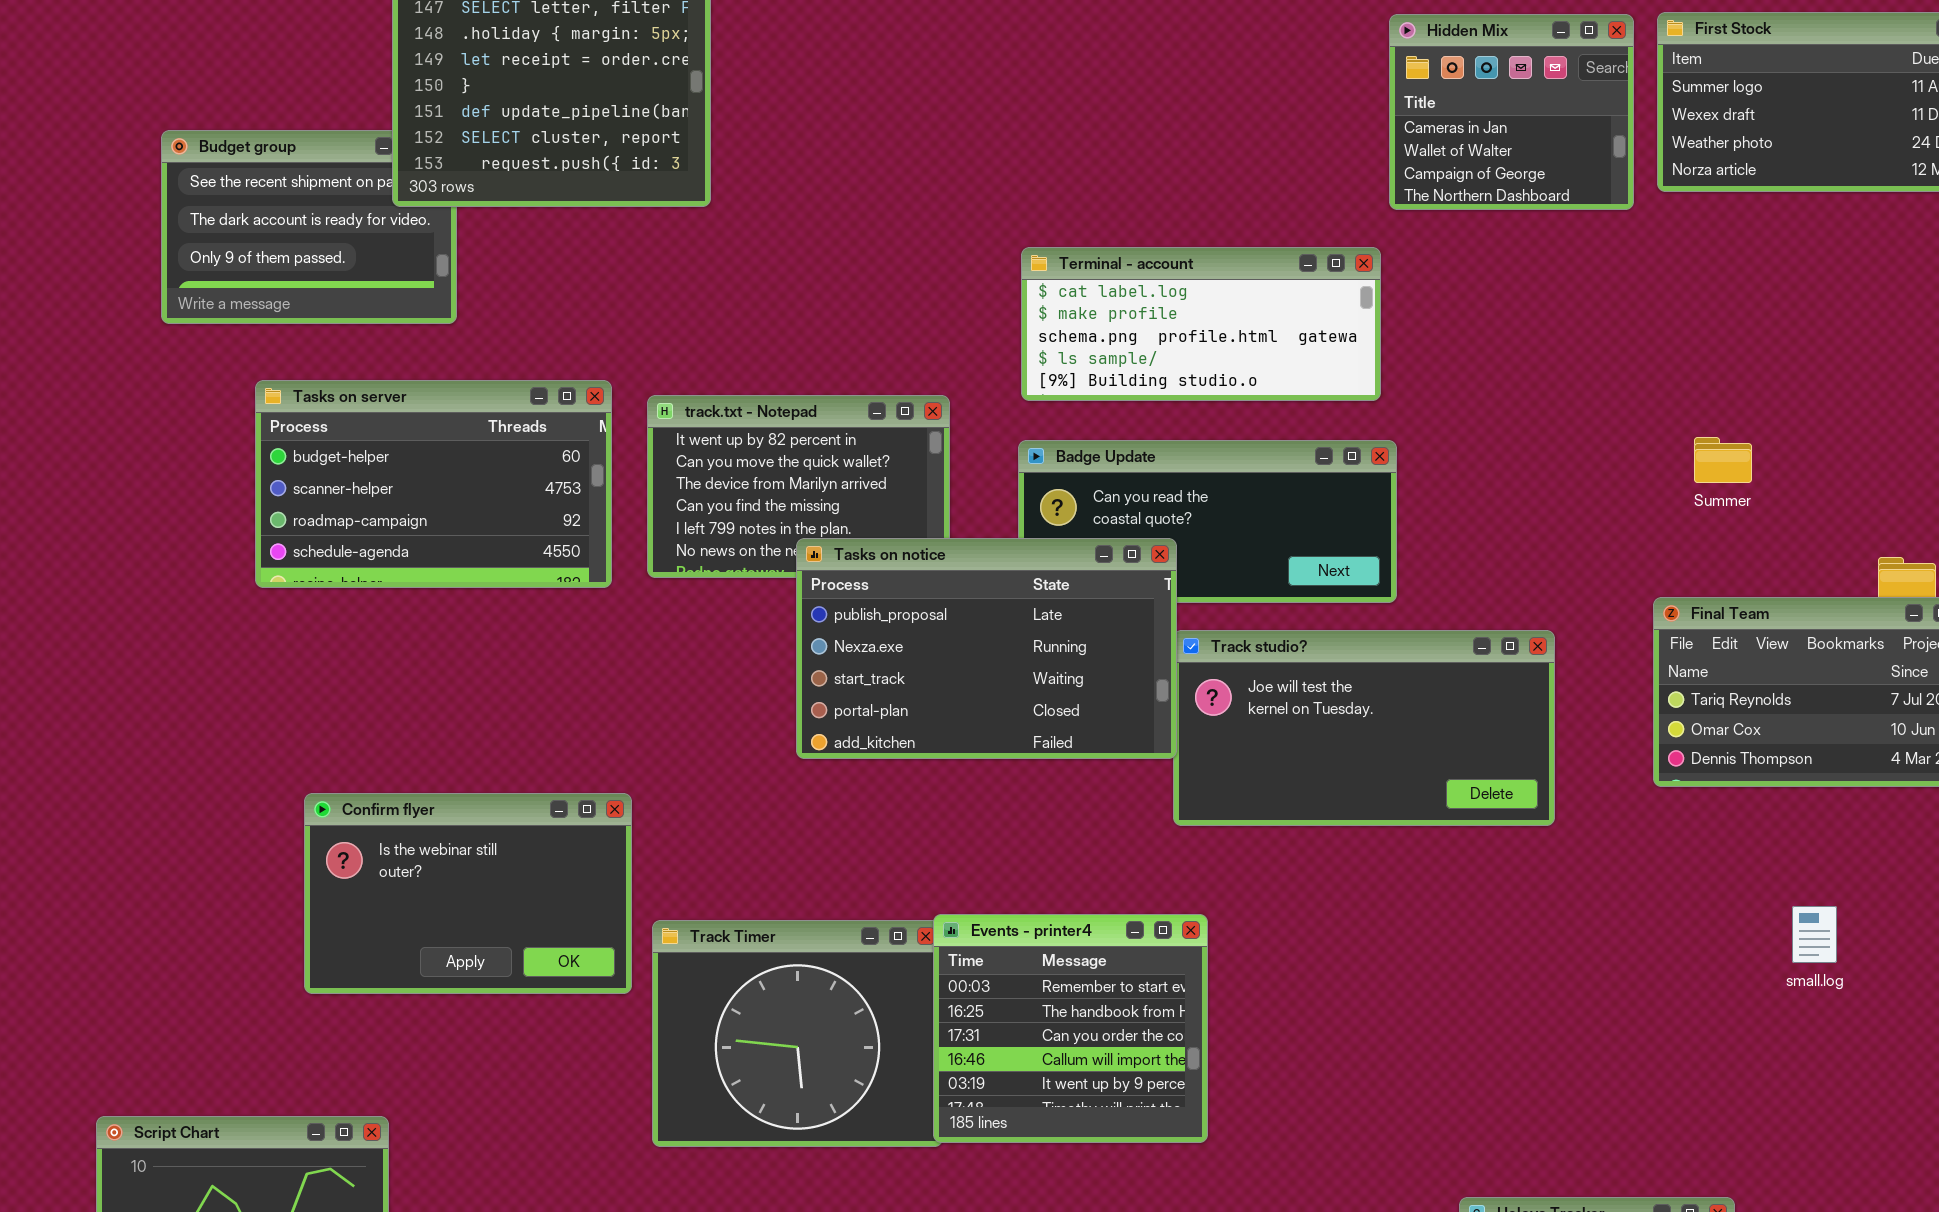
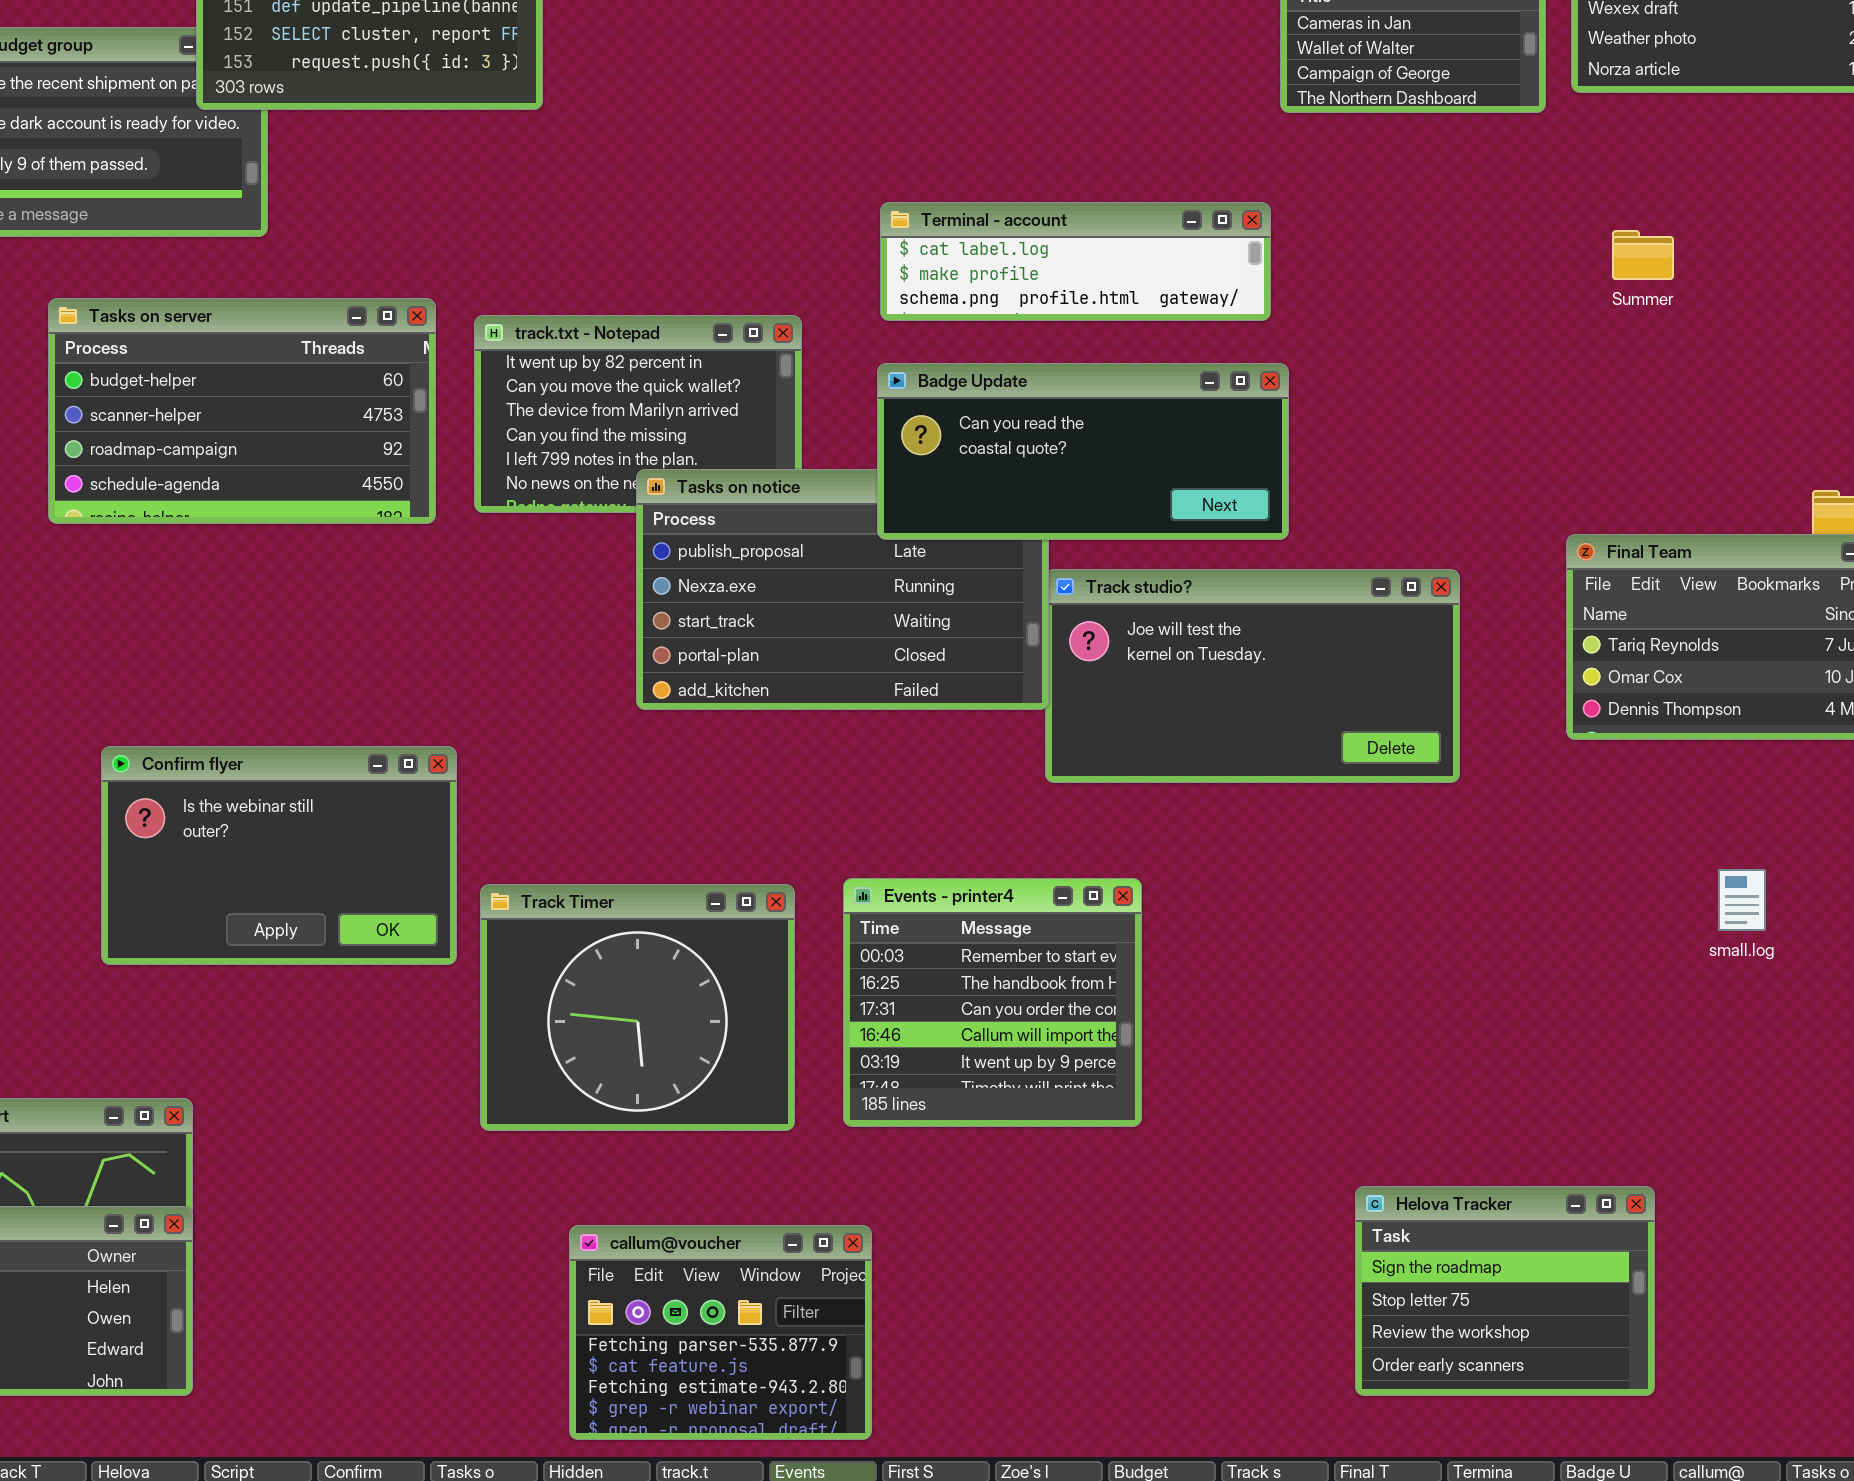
Terminal - account: [1021,247,1381,401] -> [880,202,1271,321], resized
Summer: [1694,437,1752,483] -> [1612,230,1674,280], moved
Badge Update: [1018,440,1397,603] -> [877,363,1289,540], raised
Events - printer4: [933,914,1208,1143] -> [843,878,1142,1127], moved

